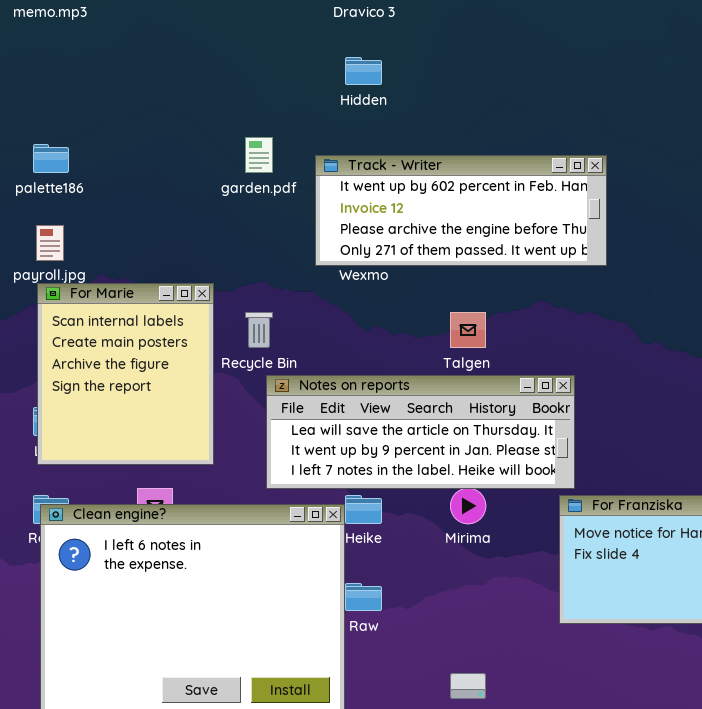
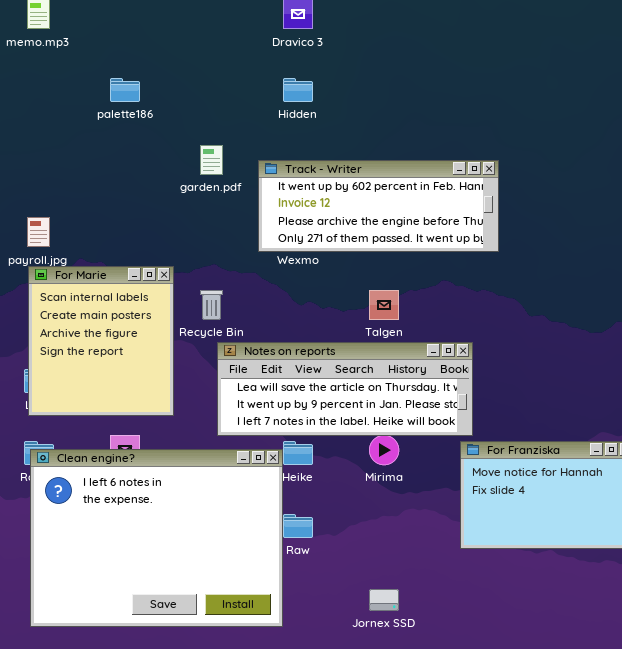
palette186: [33,144,69,173] -> [110,78,140,102], moved

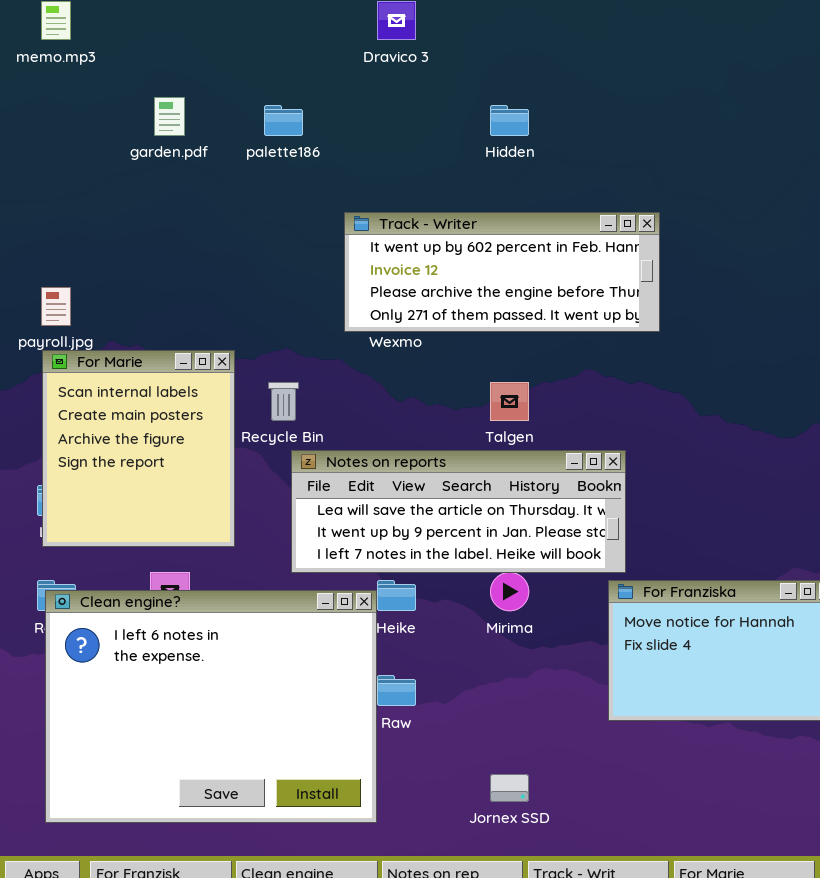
palette186: [110,78,140,102] -> [264,105,303,136], moved
Hidden: [283,78,313,102] -> [490,105,529,136], moved
garden.pdf: [200,145,223,175] -> [154,97,185,136], moved

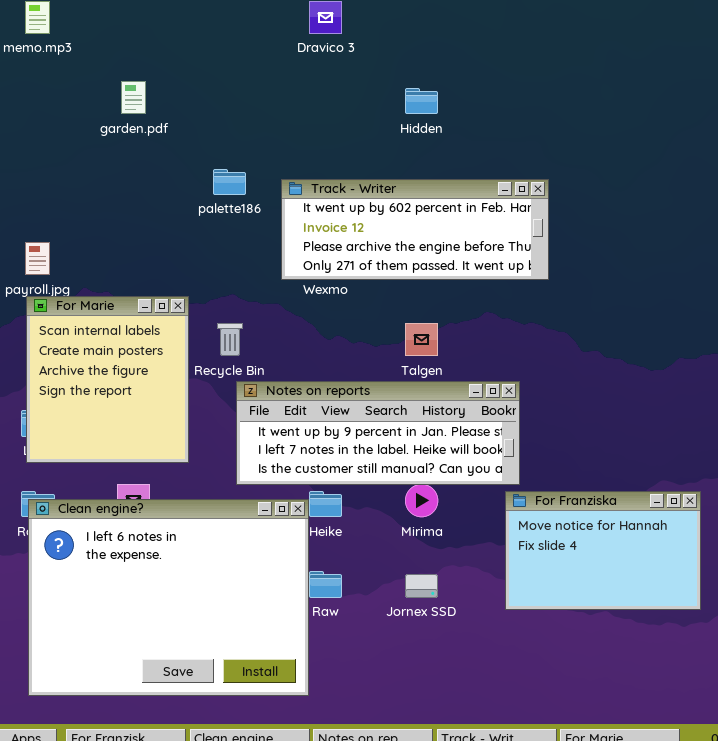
palette186: [264,105,303,136] -> [213,169,246,195], moved
Notes on reports: [291,450,626,573] -> [236,381,520,485], scrolled down 1 row
Jornex SSD: [490,774,529,802] -> [405,574,438,598], moved

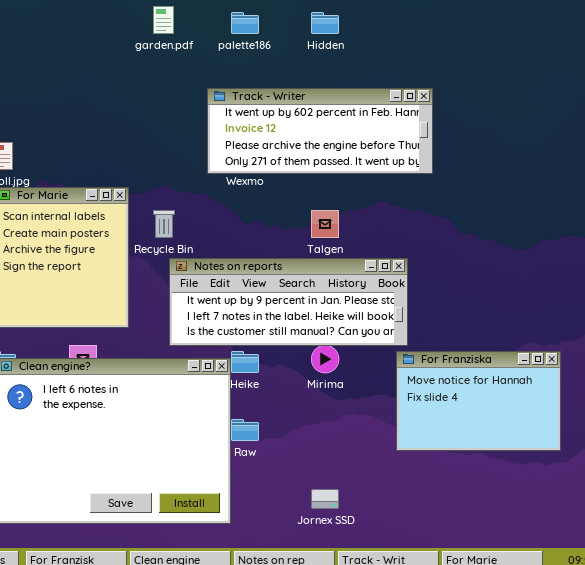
garden.pdf: [121,81,146,114] -> [153,6,174,34], moved
palette186: [213,169,246,195] -> [231,12,259,34], moved
Jornex SSD: [405,574,438,598] -> [311,489,339,509], moved

